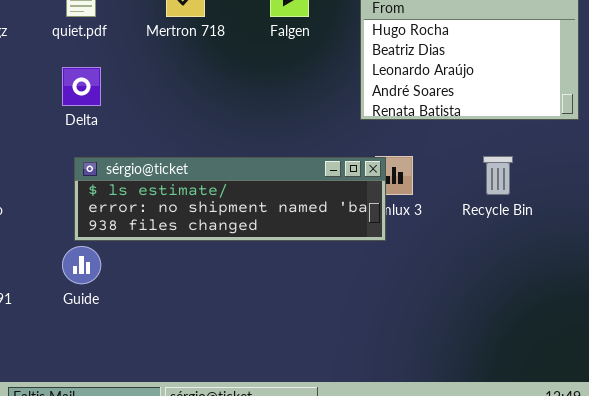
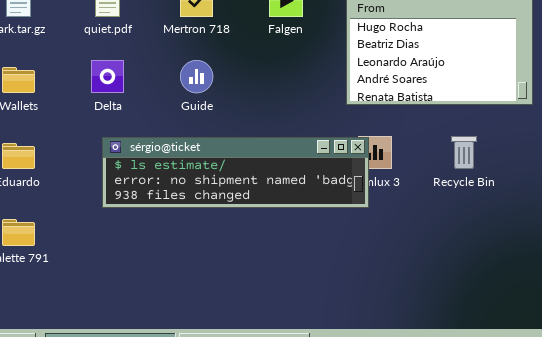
Guide: [62,246,101,284] -> [180,60,213,93], moved

